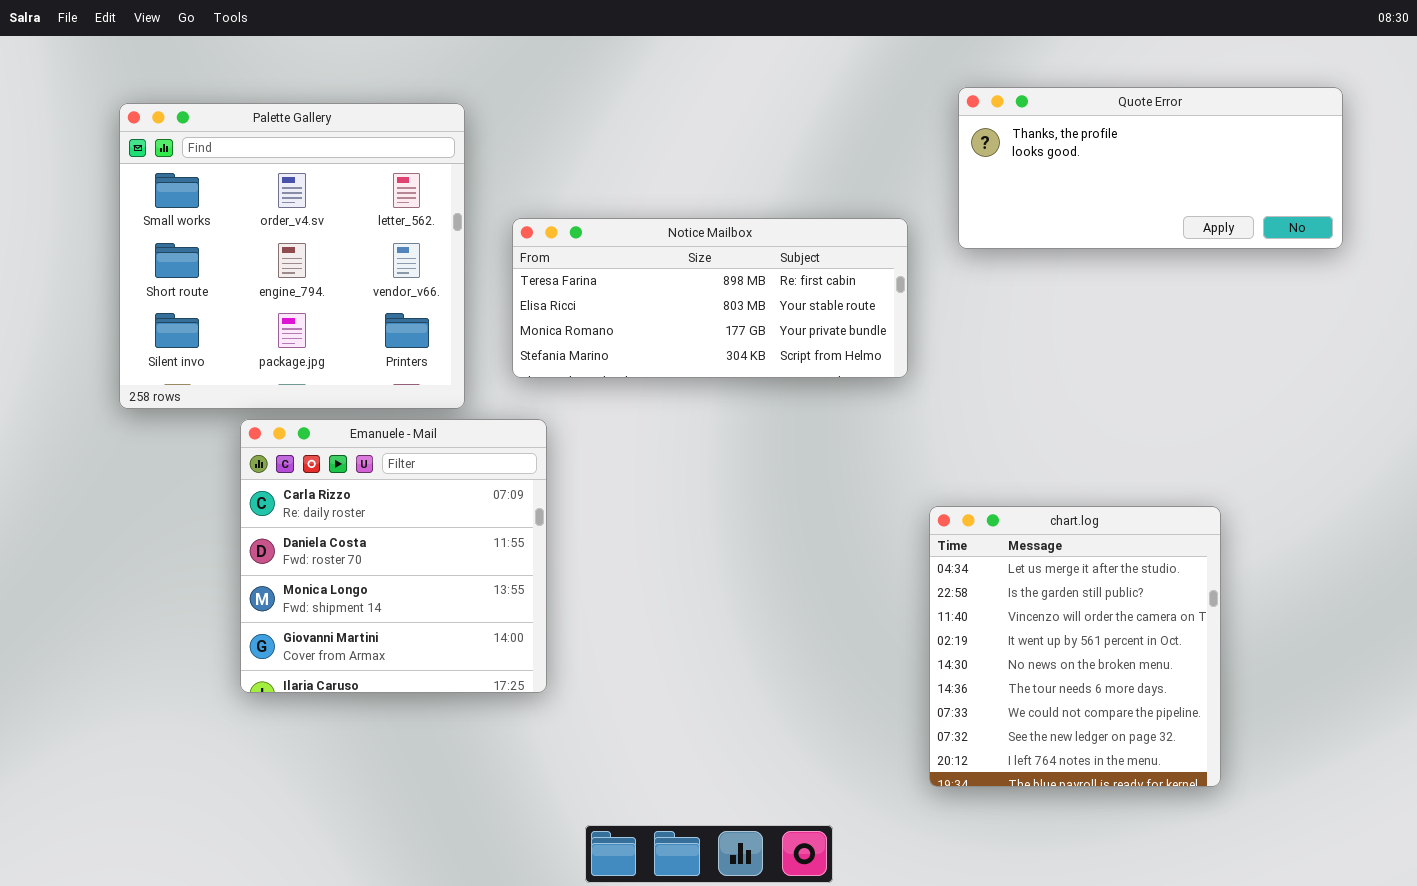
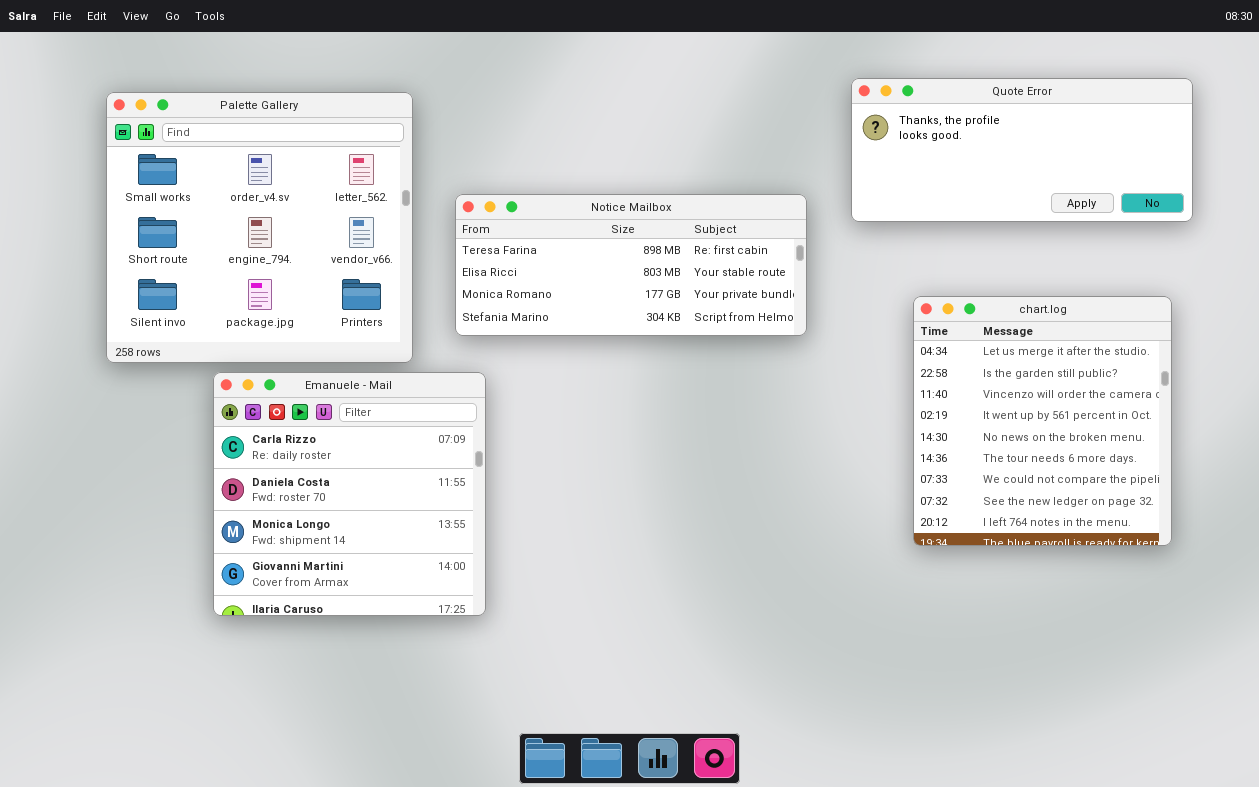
chart.log: [929,506,1221,787] -> [913,296,1172,546], moved

